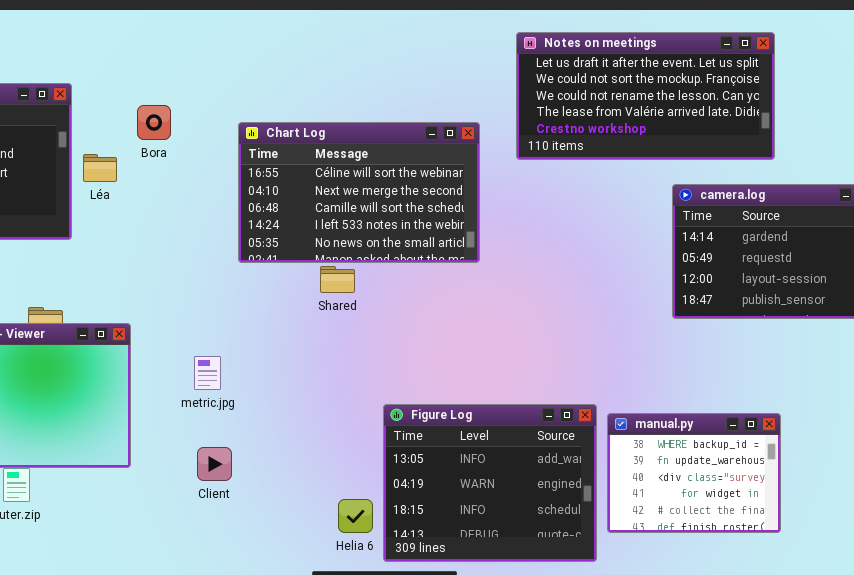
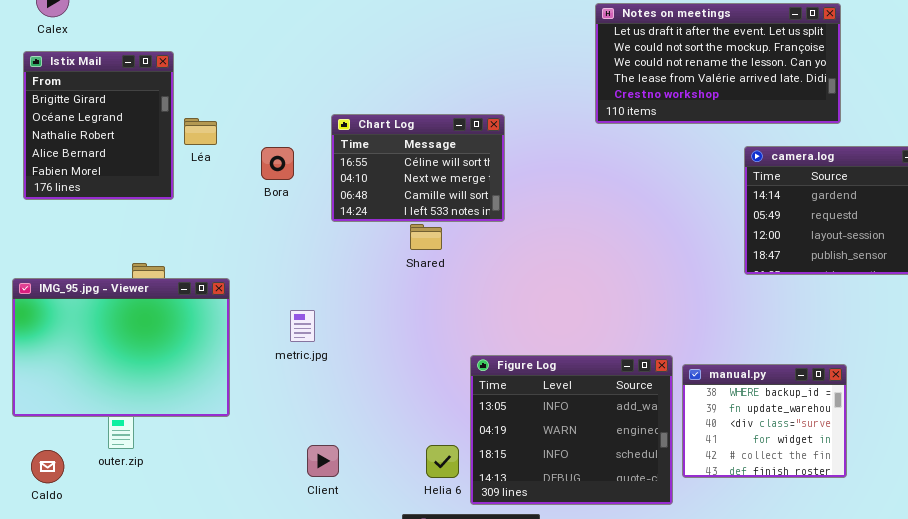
Bora: [137,105,171,140] -> [261,147,294,180], moved
Chart Log: [238,122,480,263] -> [331,114,505,222], resized
Client: [197,447,232,481] -> [307,445,339,477], moved

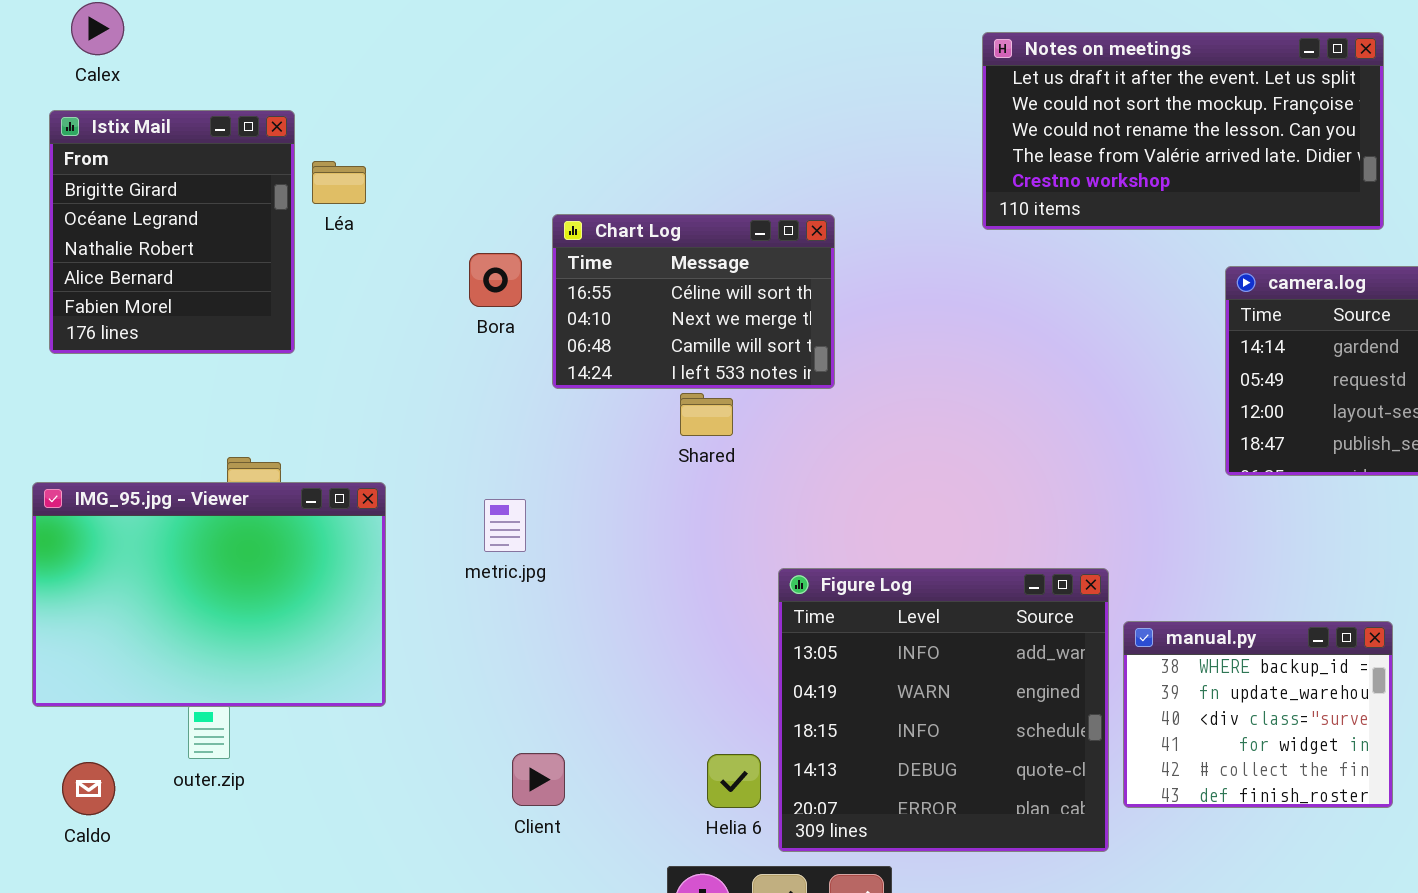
Léa: [184,118,217,145] -> [312,161,366,204], moved
Bora: [261,147,294,180] -> [469,253,522,307], moved
metric.jpg: [290,310,315,342] -> [484,499,526,552], moved
Figure Log: [470,355,673,505] -> [778,568,1109,852], resized

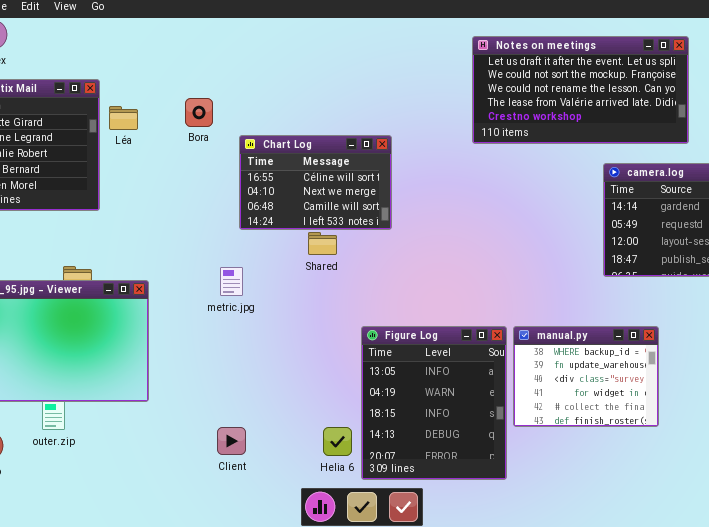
Bora: [469,253,522,307] -> [185,98,213,127], moved
metric.jpg: [484,499,526,552] -> [220,267,243,296], moved
Figure Log: [778,568,1109,852] -> [361,326,507,480], resized
manual.py: [1123,621,1393,808] -> [513,326,659,427], moved

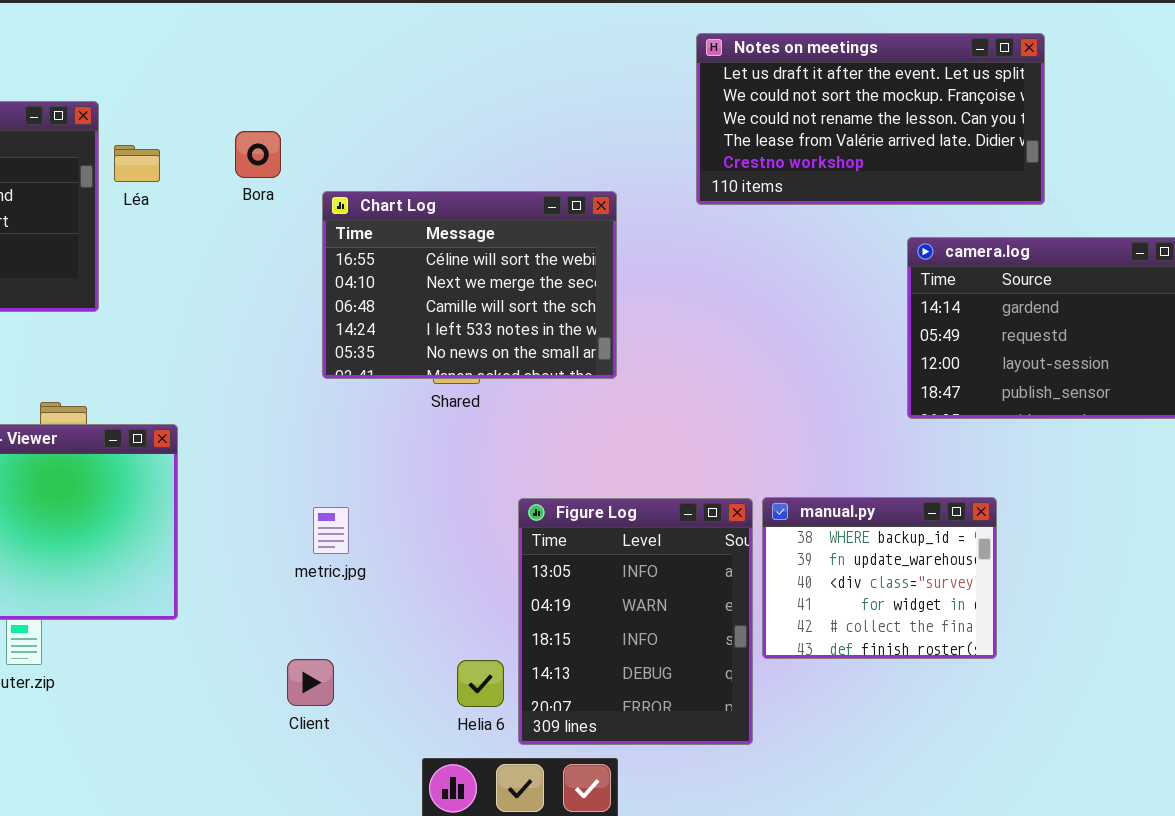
Chart Log: [239,135,392,230] -> [322,191,617,379], resized
metric.jpg: [220,267,243,296] -> [313,507,349,554], moved

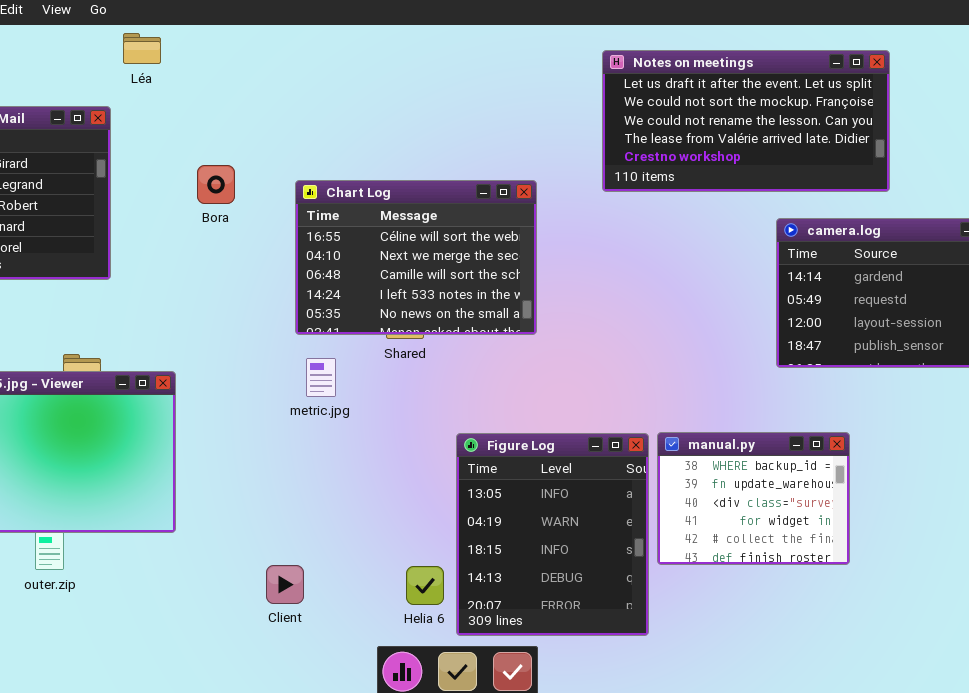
Bora: [235,131,281,178] -> [197,165,235,204], moved
Léa: [114,145,160,182] -> [123,33,161,64], moved
metric.jpg: [313,507,349,554] -> [306,358,336,397], moved

